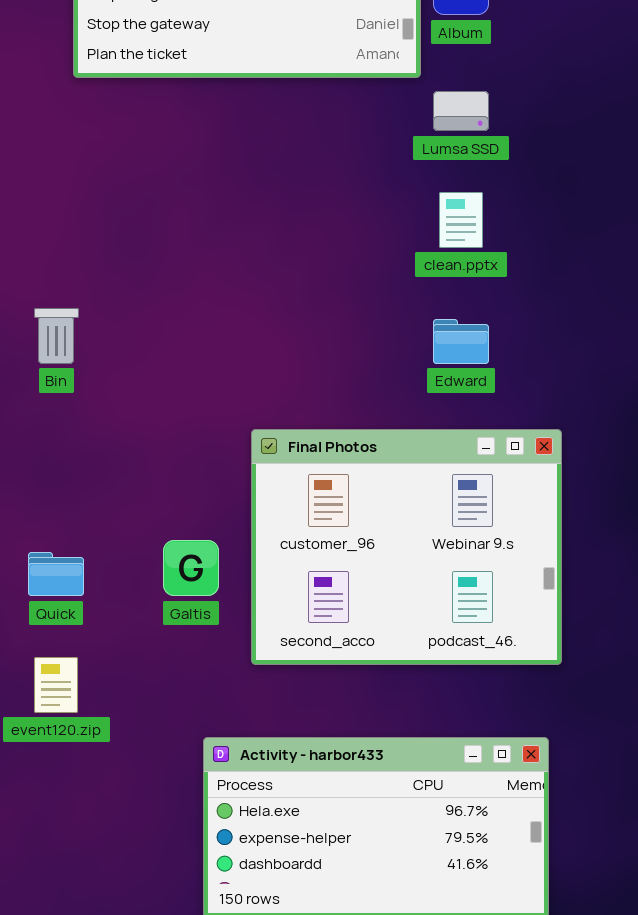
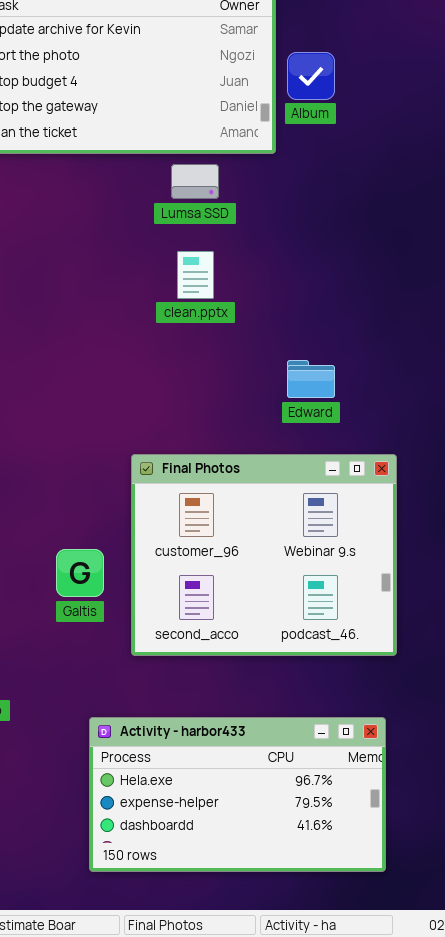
Lumsa SSD: [433,91,489,131] -> [171,164,219,199], moved
clean.pptx: [439,192,483,248] -> [177,251,214,299], moved

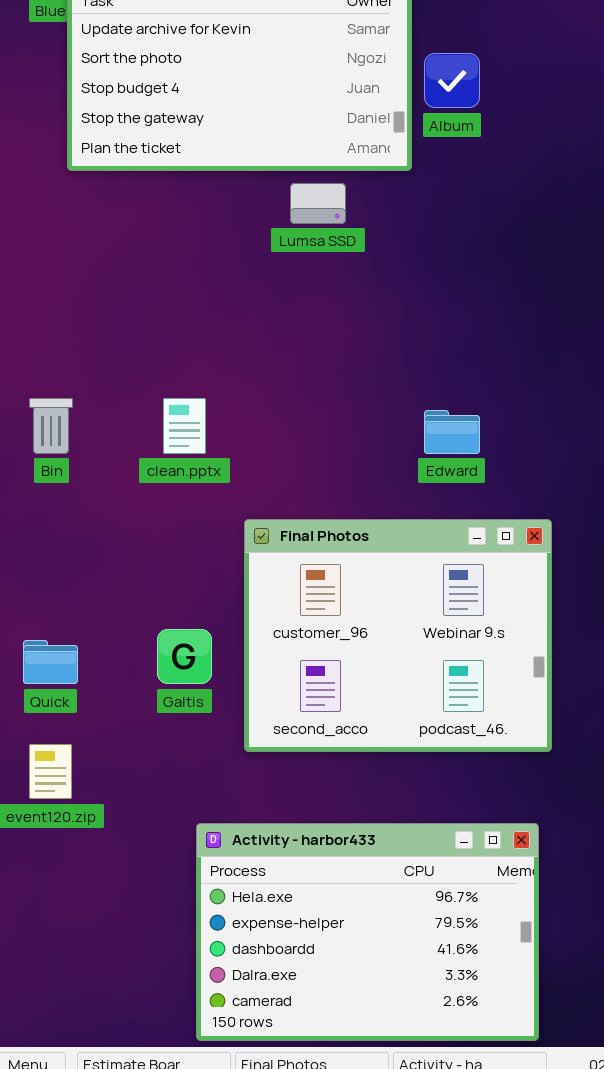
clean.pptx: [177,251,214,299] -> [163,398,206,454], moved
Activity - harbor433: [89,717,386,872] -> [196,823,539,1041], resized

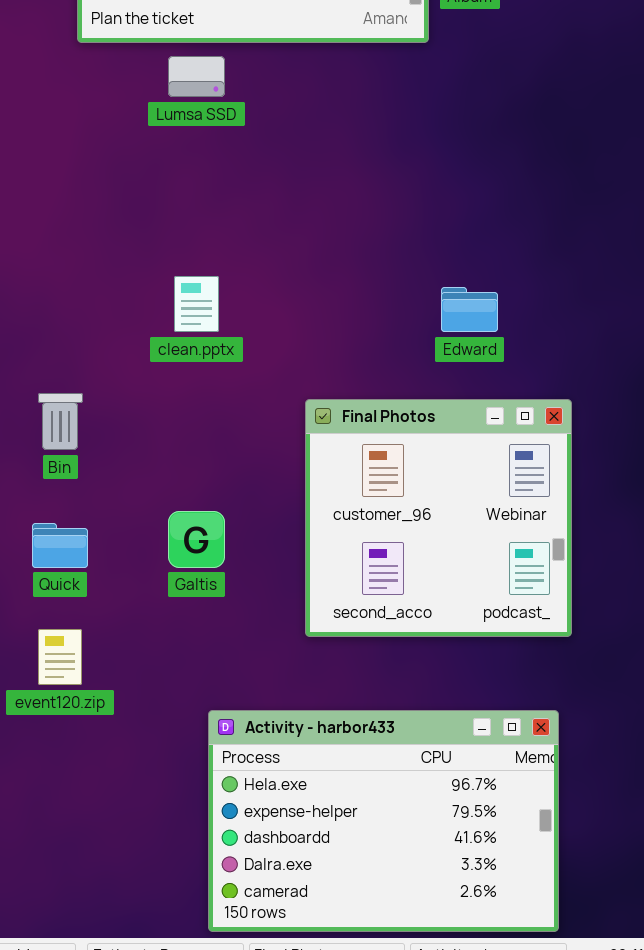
Lumsa SSD: [290,183,346,224] -> [168,56,225,97], moved
Bin: [29,398,73,454] -> [38,393,83,450], moved
Final Photos: [244,519,552,752] -> [305,399,572,637], resized

